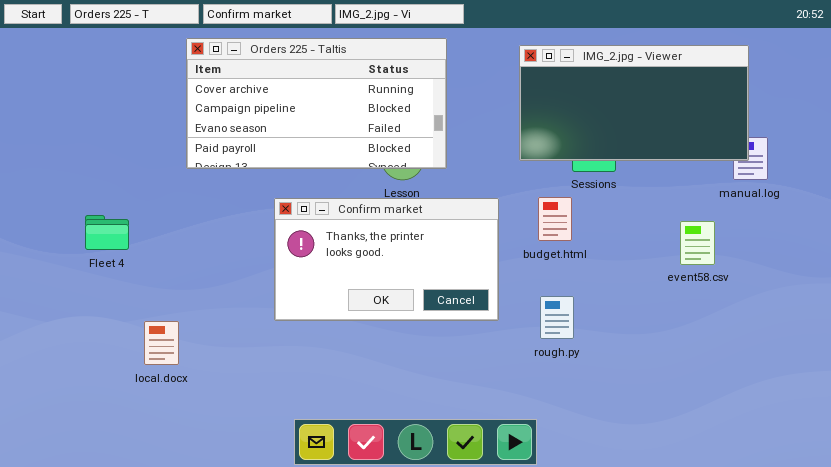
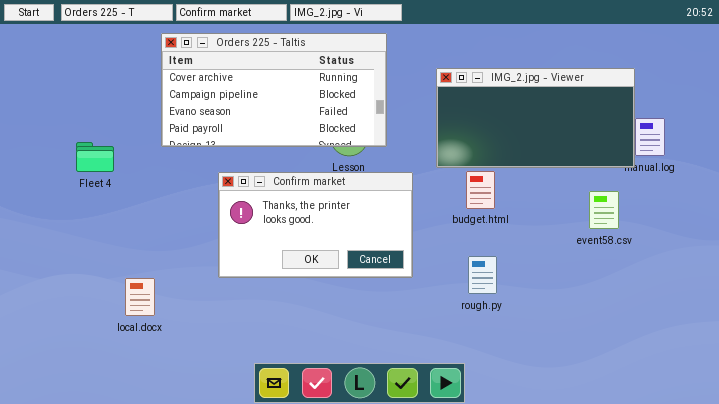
IMG_2.jpg - Viewer: [519,45,749,161] -> [436,68,635,168], moved
Confirm market: [274,198,499,321] -> [218,172,413,278], moved
Fleet 4: [85,215,129,250] -> [76,142,114,172], moved

